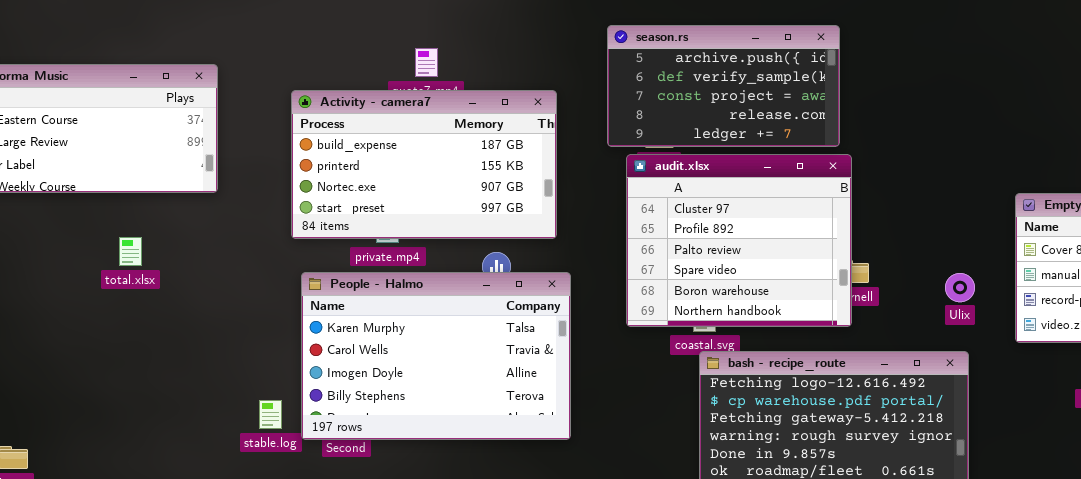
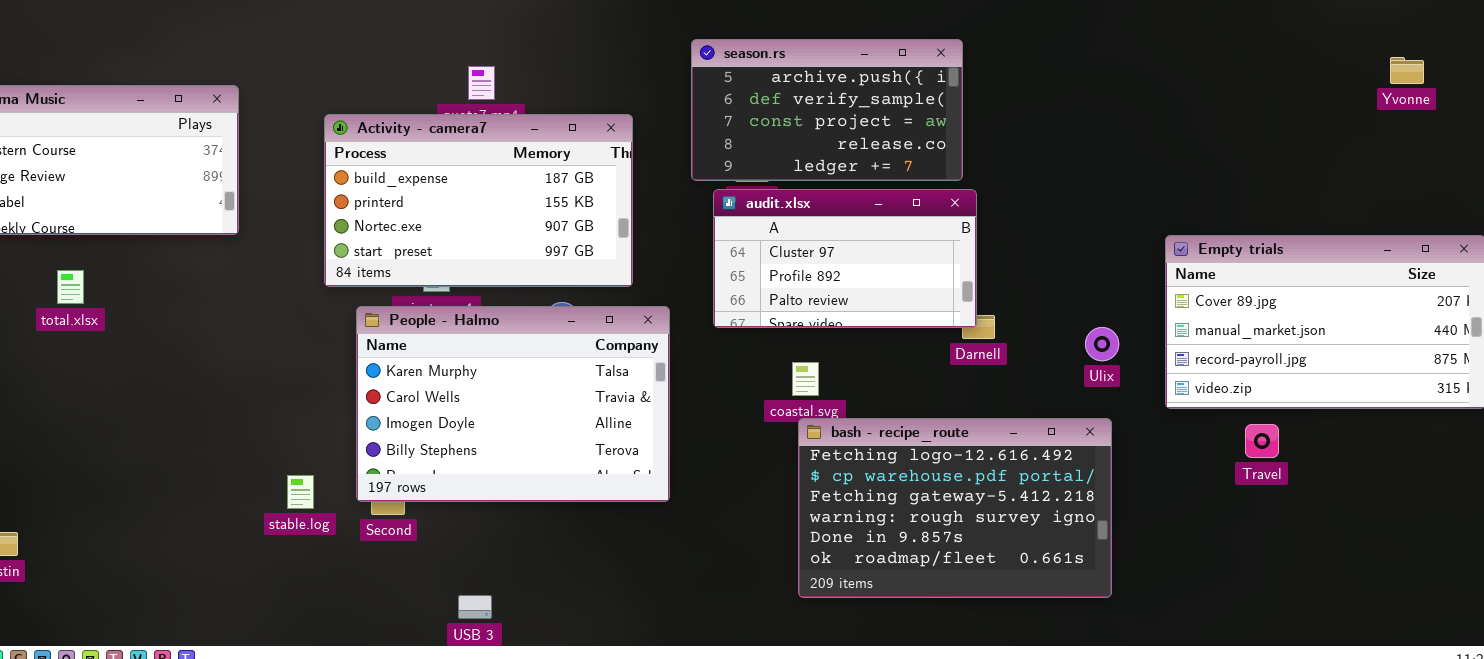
audit.xlsx: [626,154,852,327] -> [713,189,977,328], resized
total.xlsx: [119,237,142,266] -> [57,270,84,304], moved
People - Halmo: [301,272,571,440] -> [356,306,670,502], moved

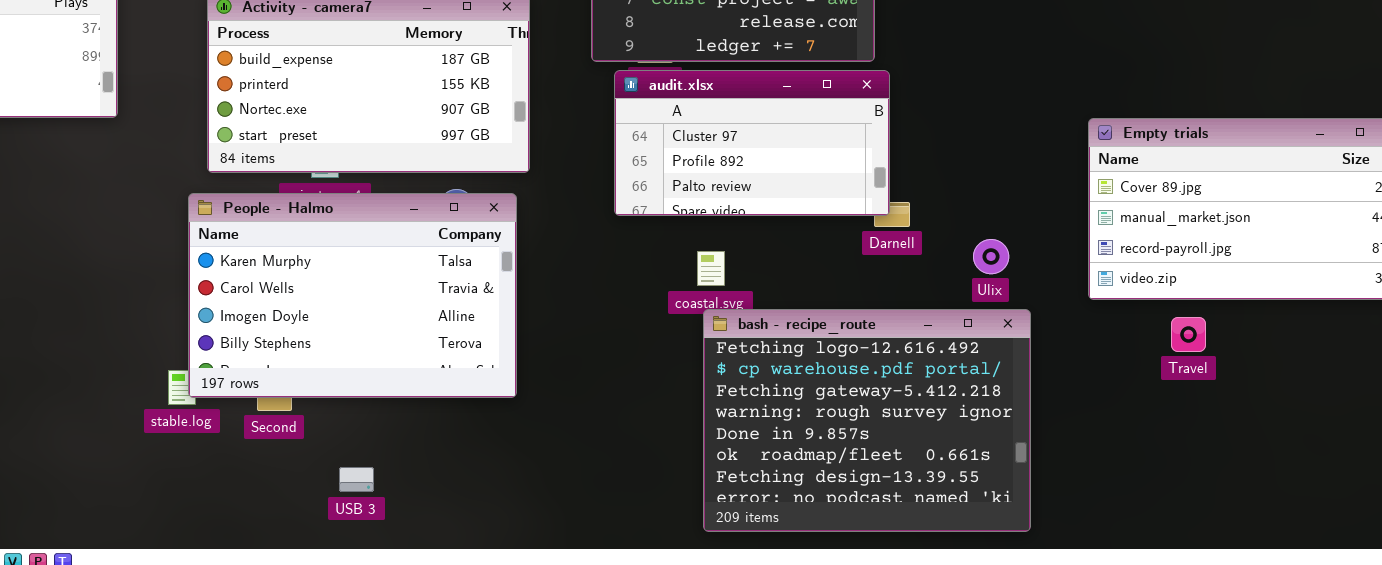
People - Halmo: [356,306,670,502] -> [188,193,517,398], moved
Ulix: [1085,327,1119,361] -> [973,239,1009,274], moved
bash - recipe_route: [798,418,1112,598] -> [703,309,1031,532], resized
USB 3: [458,595,492,619] -> [339,467,374,492], moved

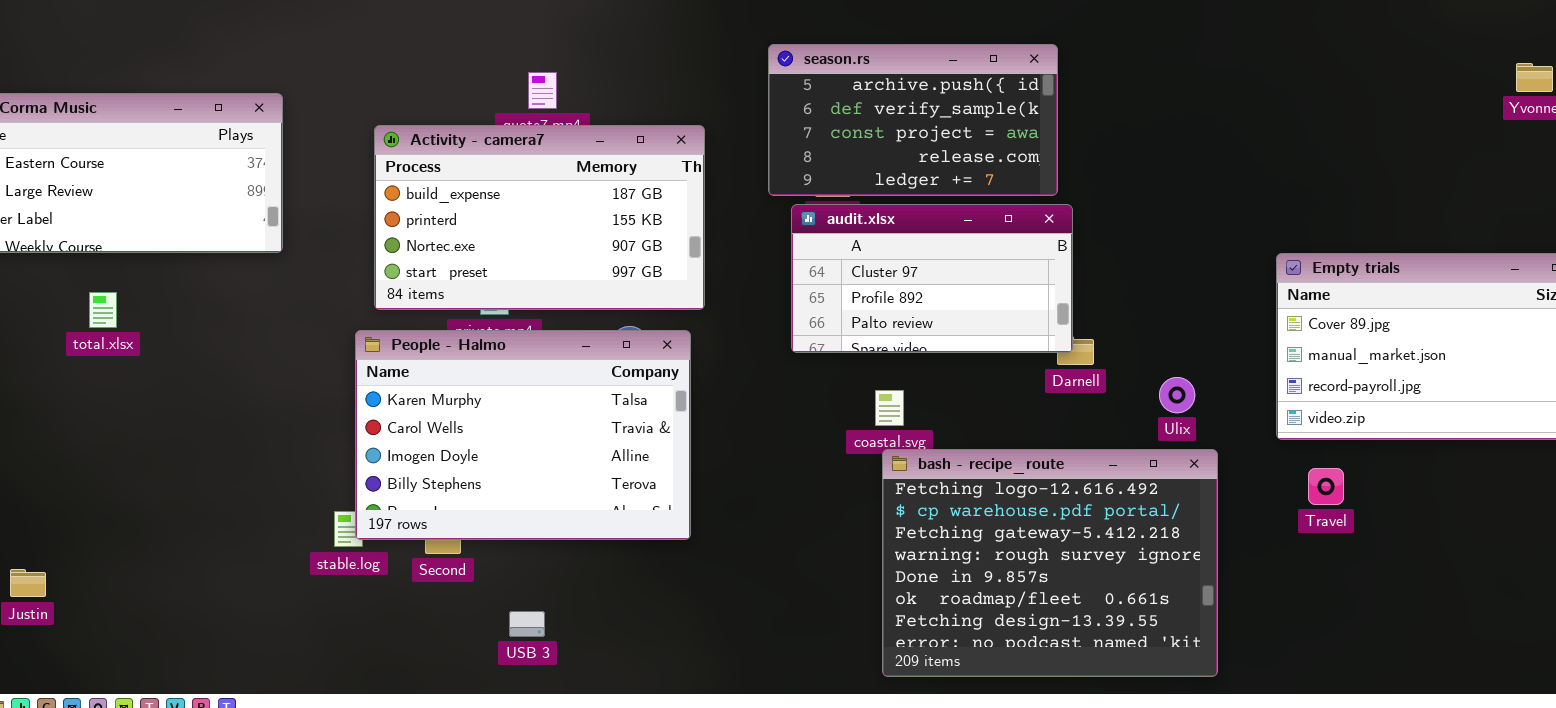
Travel: [1171,317,1206,352] -> [1308,468,1344,505], moved

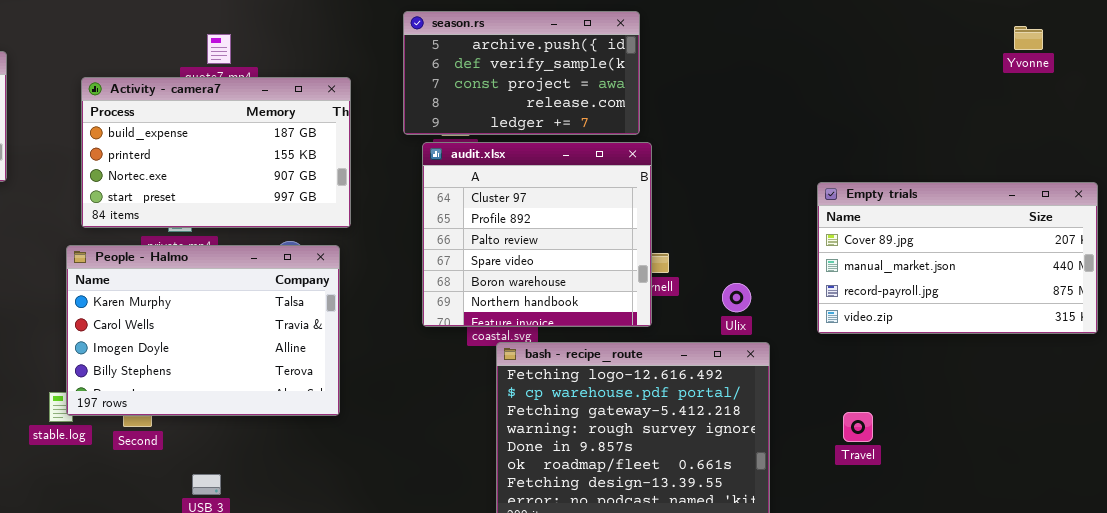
audit.xlsx: [791,204,1073,353] -> [422,142,652,327], resized
Travel: [1308,468,1344,505] -> [843,412,873,442], moved

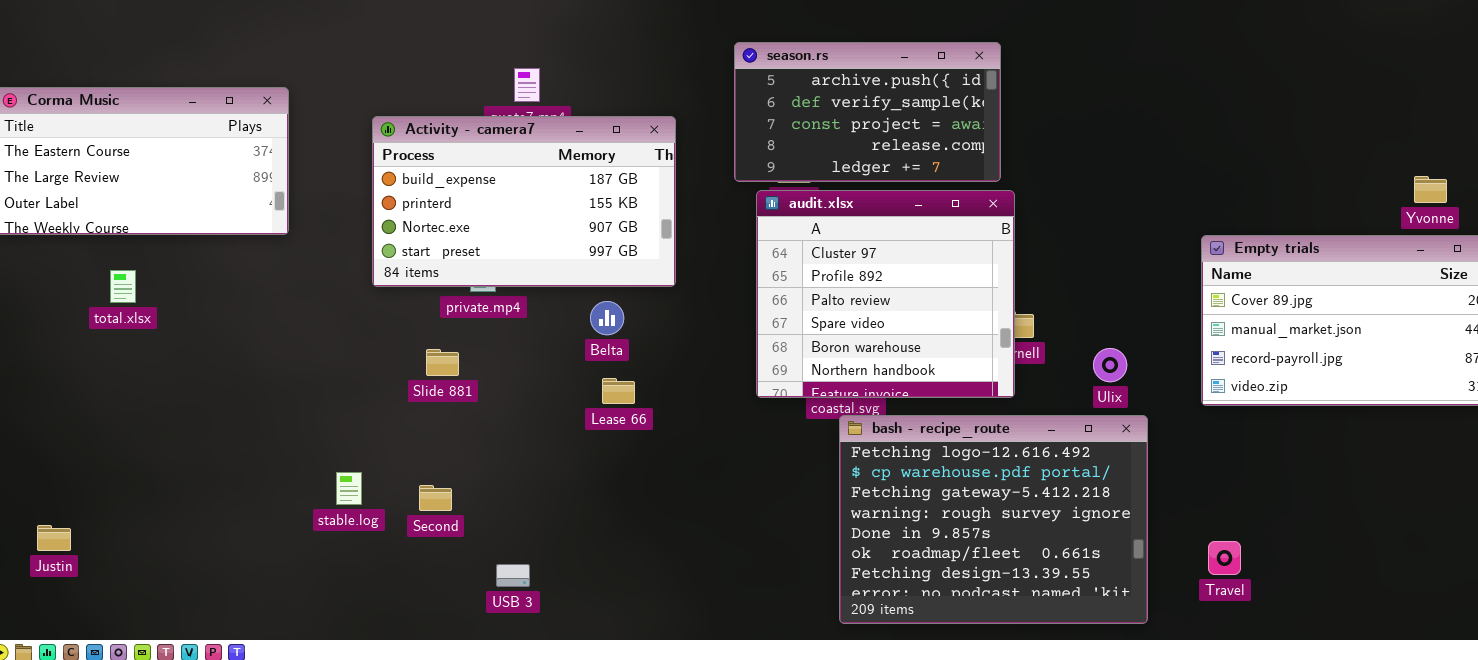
Yvonne: [1014,26,1043,50] -> [1414,176,1447,203], moved
People - Halmo: [66,245,340,416] -> none, closed
Travel: [843,412,873,442] -> [1208,541,1241,575], moved

